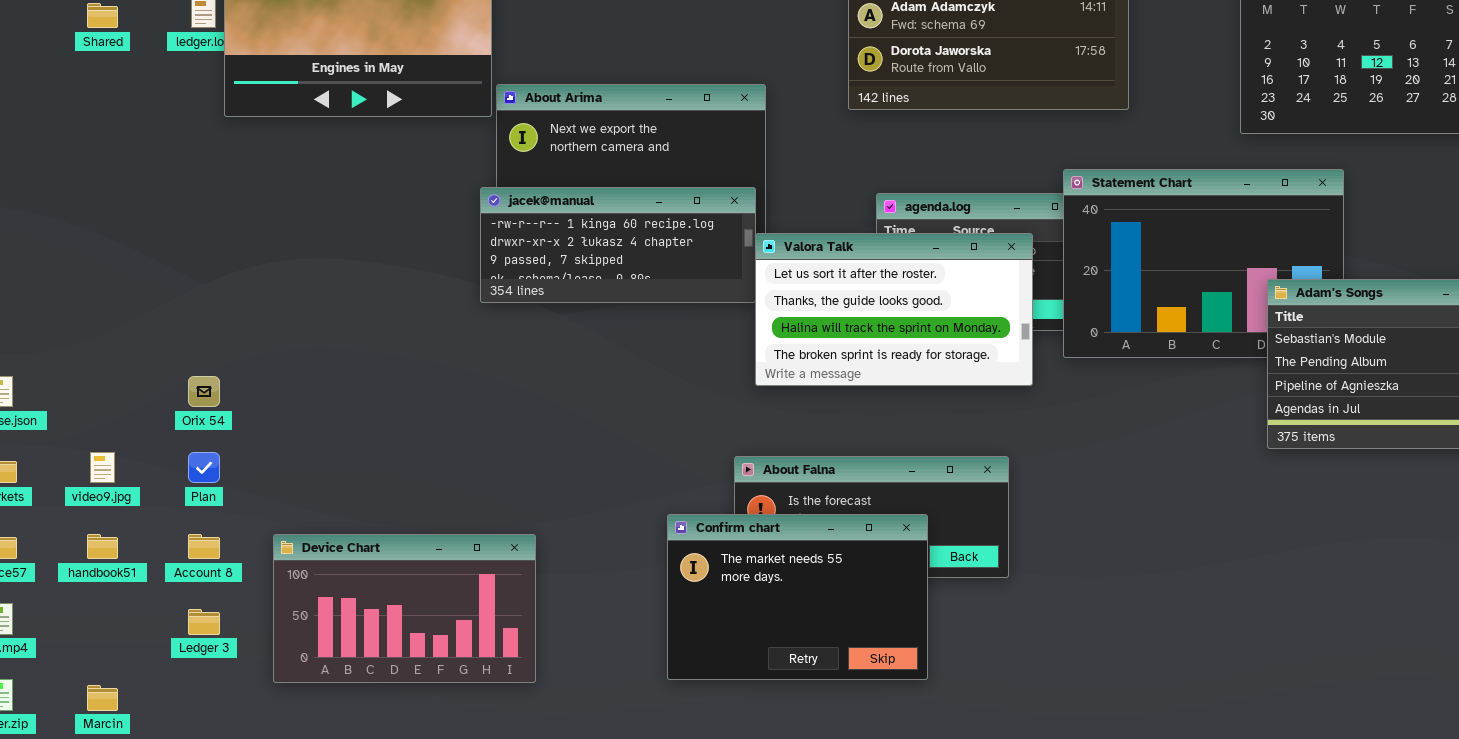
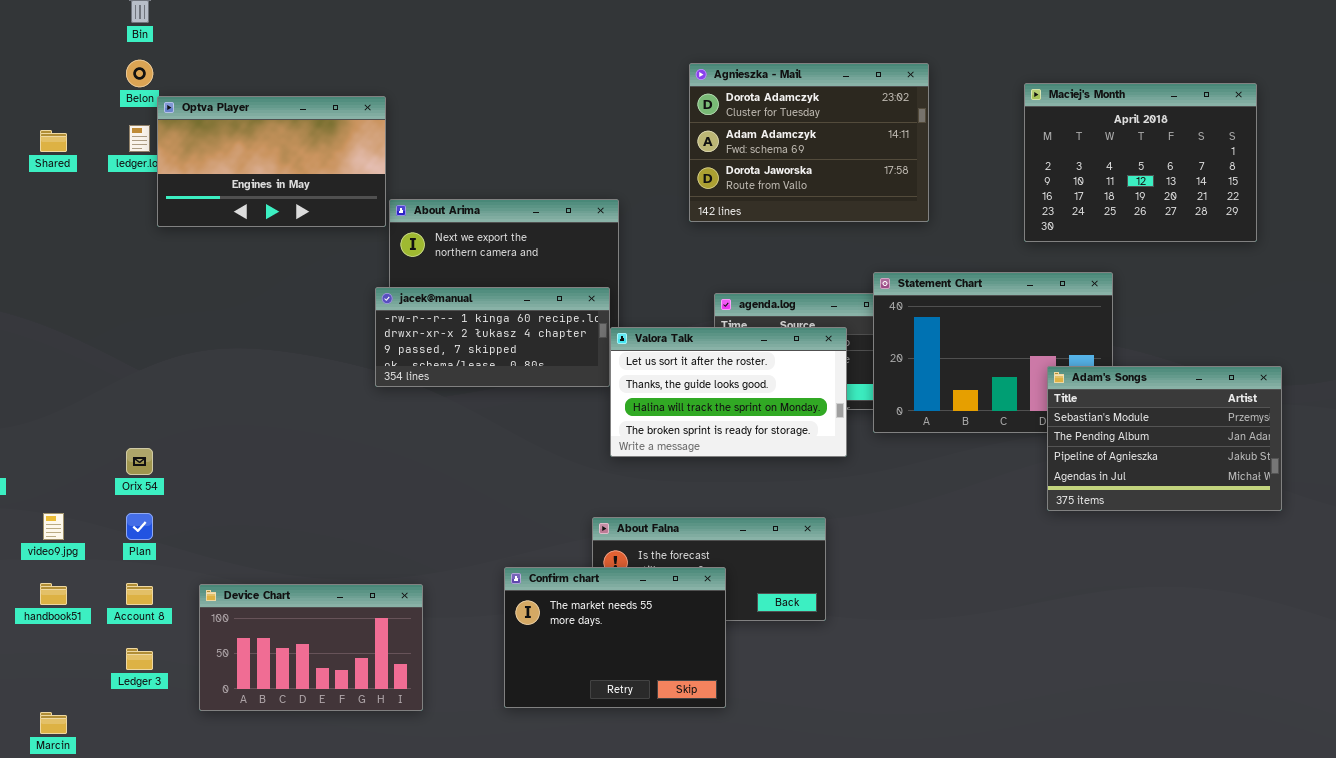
Confirm chart: [667,514,928,680] -> [504,567,726,708], moved

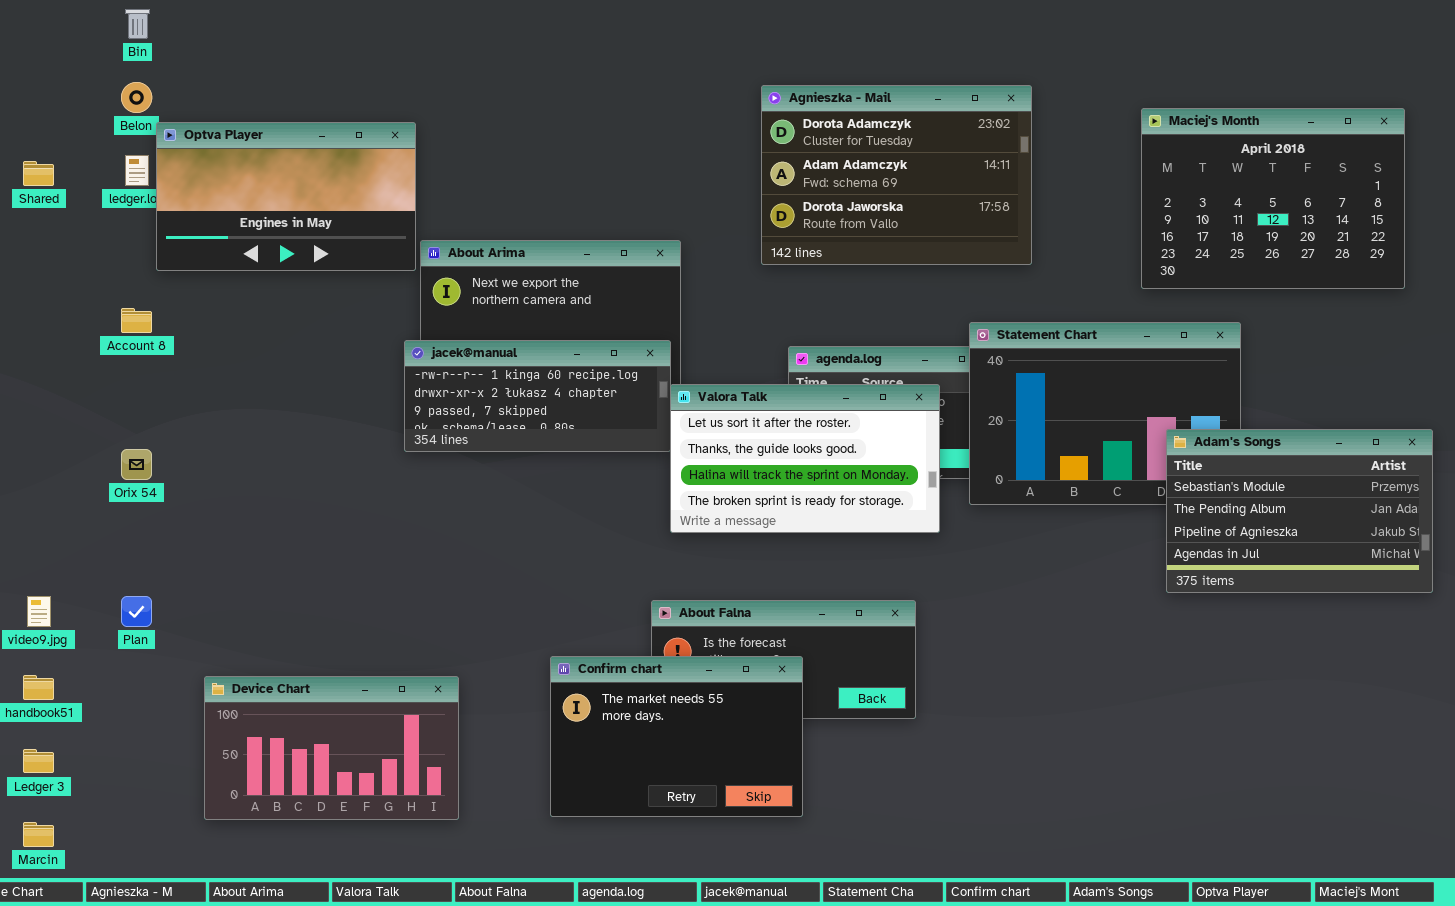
Orix 54: [126,448,153,475] -> [121,449,152,480], moved
Account 8: [126,583,153,605] -> [121,308,152,333], moved
Ledger 3: [126,648,153,670] -> [23,749,54,773], moved

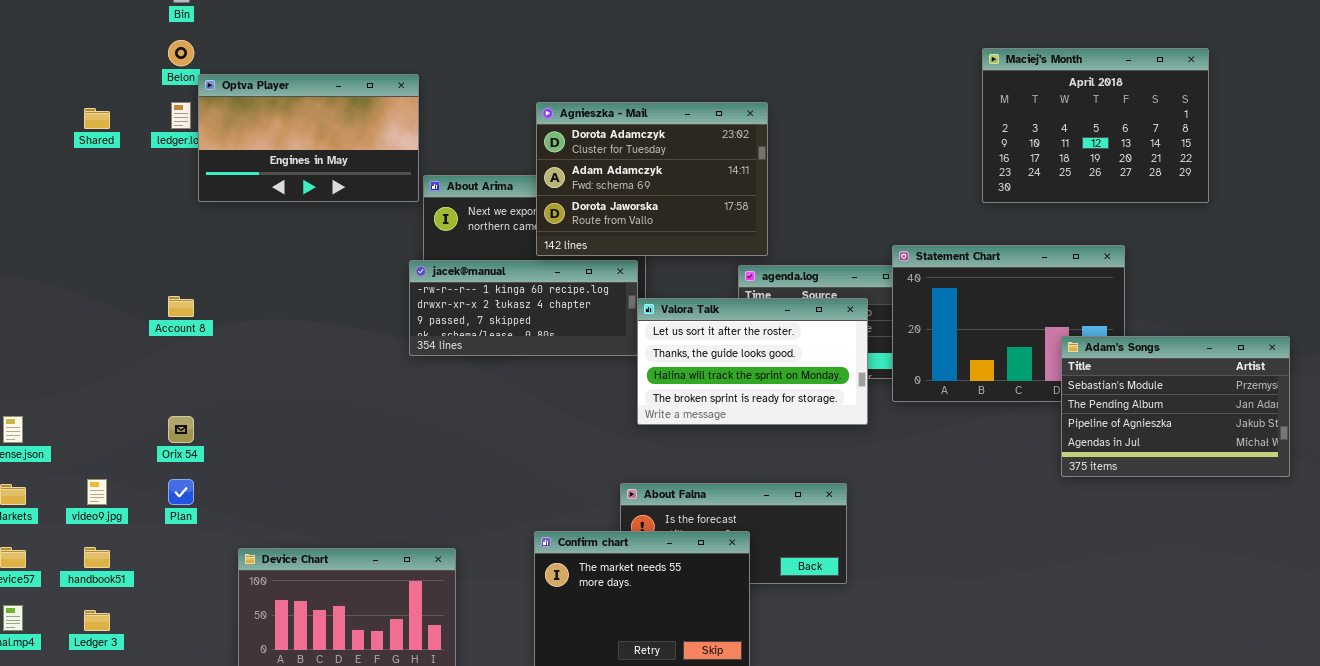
Agnieszka - Mail: [761,85,1032,265] -> [536,102,768,256], moved
Maciej's Month: [1141,108,1405,289] -> [982,48,1209,203], moved
Account 8: [121,308,152,333] -> [168,296,194,317], moved
Orix 54: [121,449,152,480] -> [168,416,194,443], moved

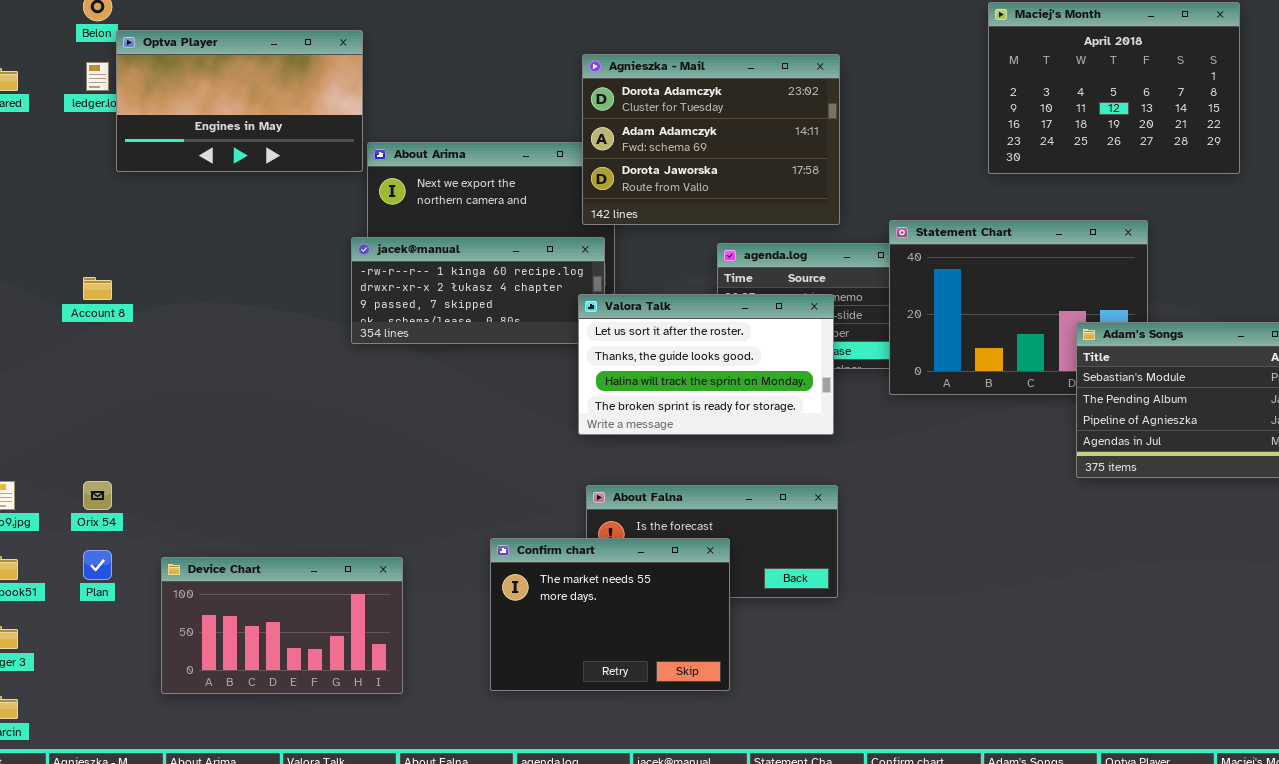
Agnieszka - Mail: [536,102,768,256] -> [582,54,840,225], moved
Valora Talk: [637,298,868,425] -> [578,294,834,435], moved
Orix 54: [168,416,194,443] -> [83,481,112,510], moved
Plan: [168,479,194,505] -> [83,550,112,580], moved

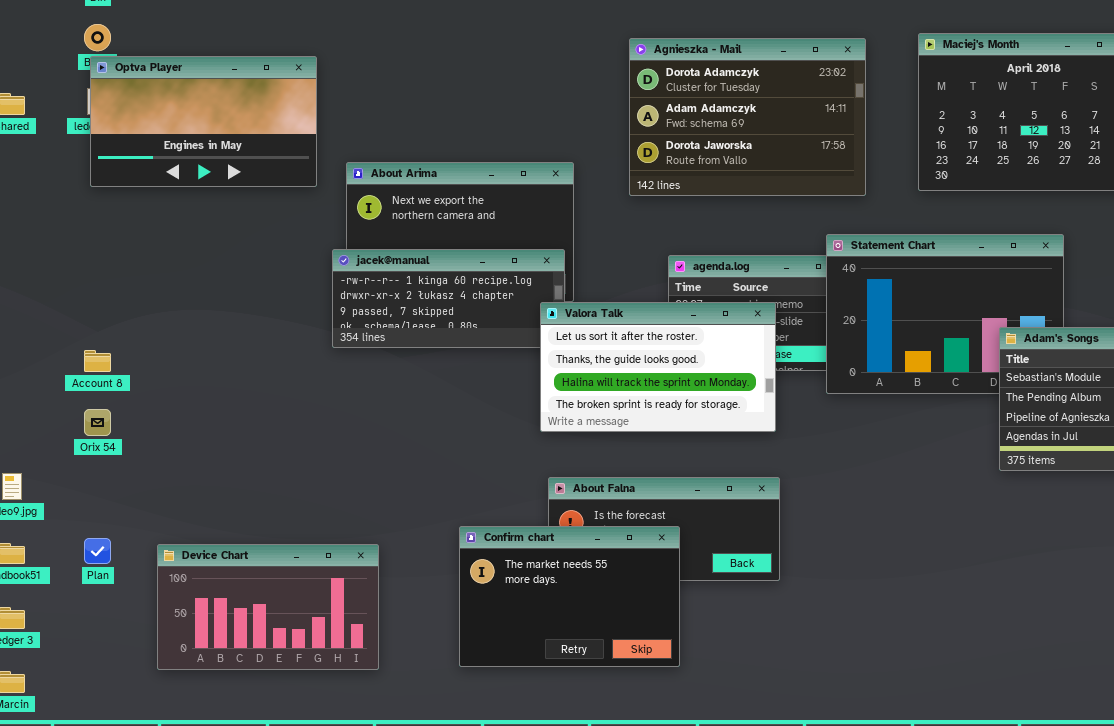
Optva Player: [116,30,363,172] -> [90,56,317,187], moved
Agnieszka - Mail: [582,54,840,225] -> [629,38,866,196], moved
Account 8: [83,277,112,300] -> [84,350,111,372], moved
Orix 54: [83,481,112,510] -> [84,409,111,436], moved

